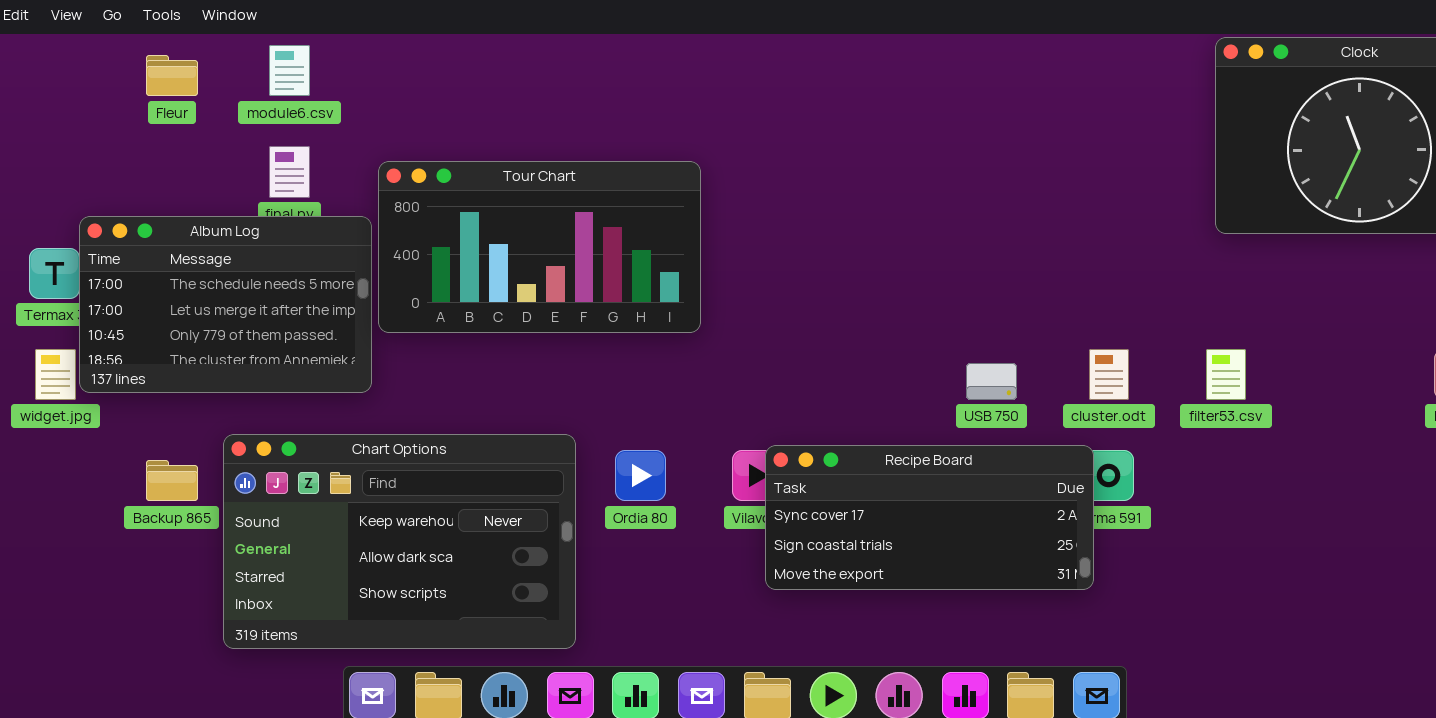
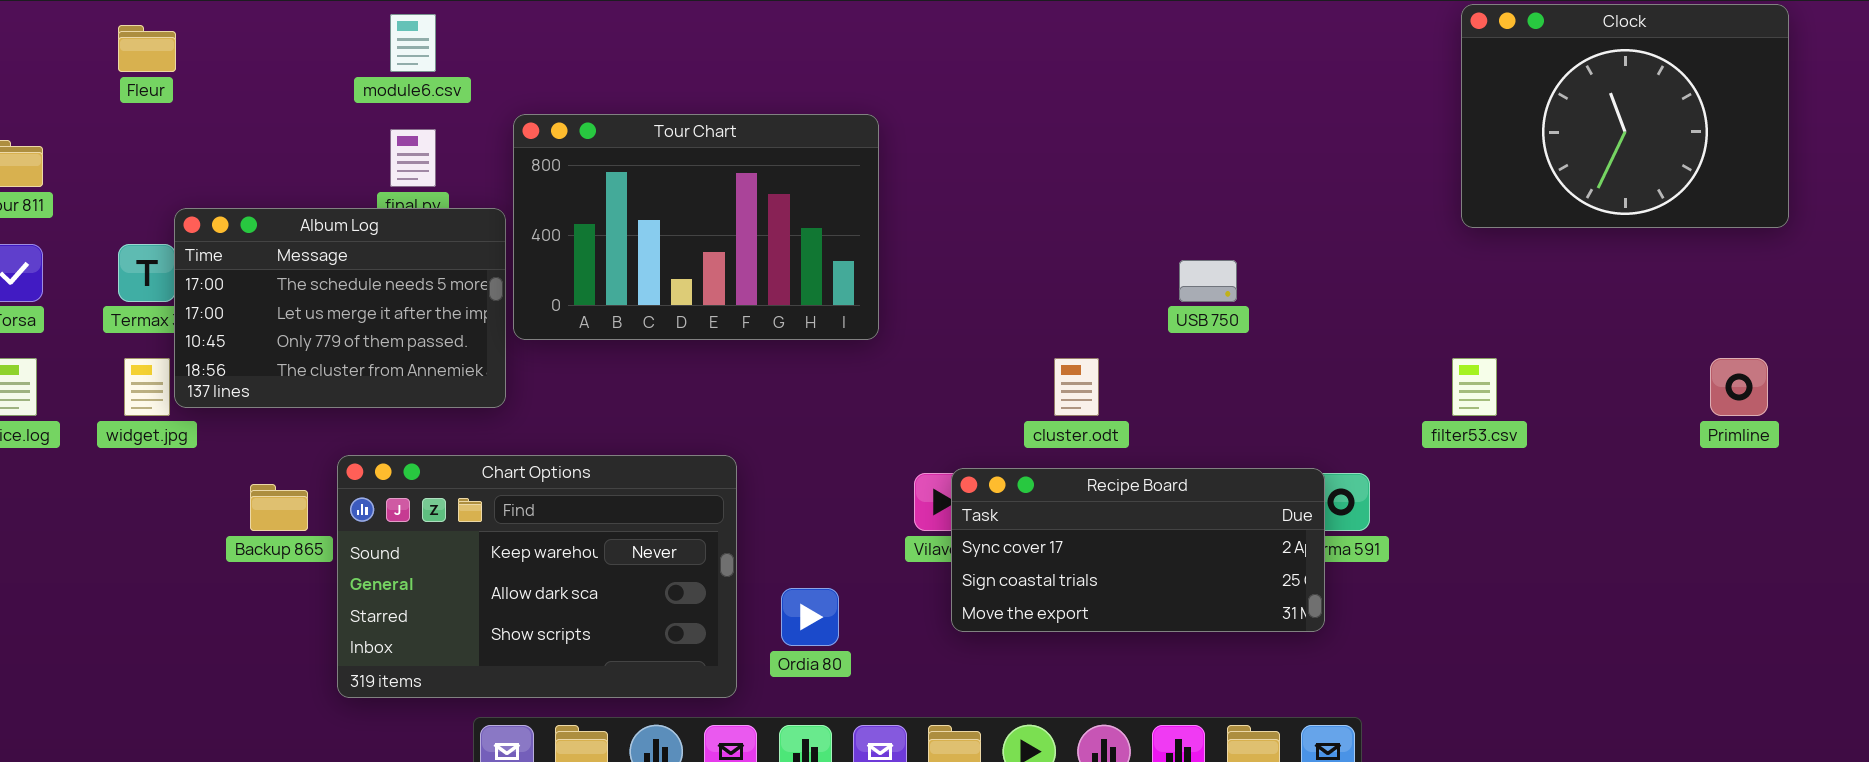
Fleur: [146,55,198,96] -> [118,25,176,72], moved
Tour Chart: [378,161,701,333] -> [513,114,879,340], resized
cluster.odt: [1089,349,1129,400] -> [1054,358,1099,416], moved
USB 750: [966,363,1017,400] -> [1179,260,1237,302], moved
Ordia 80: [615,450,666,501] -> [781,588,839,646], moved

